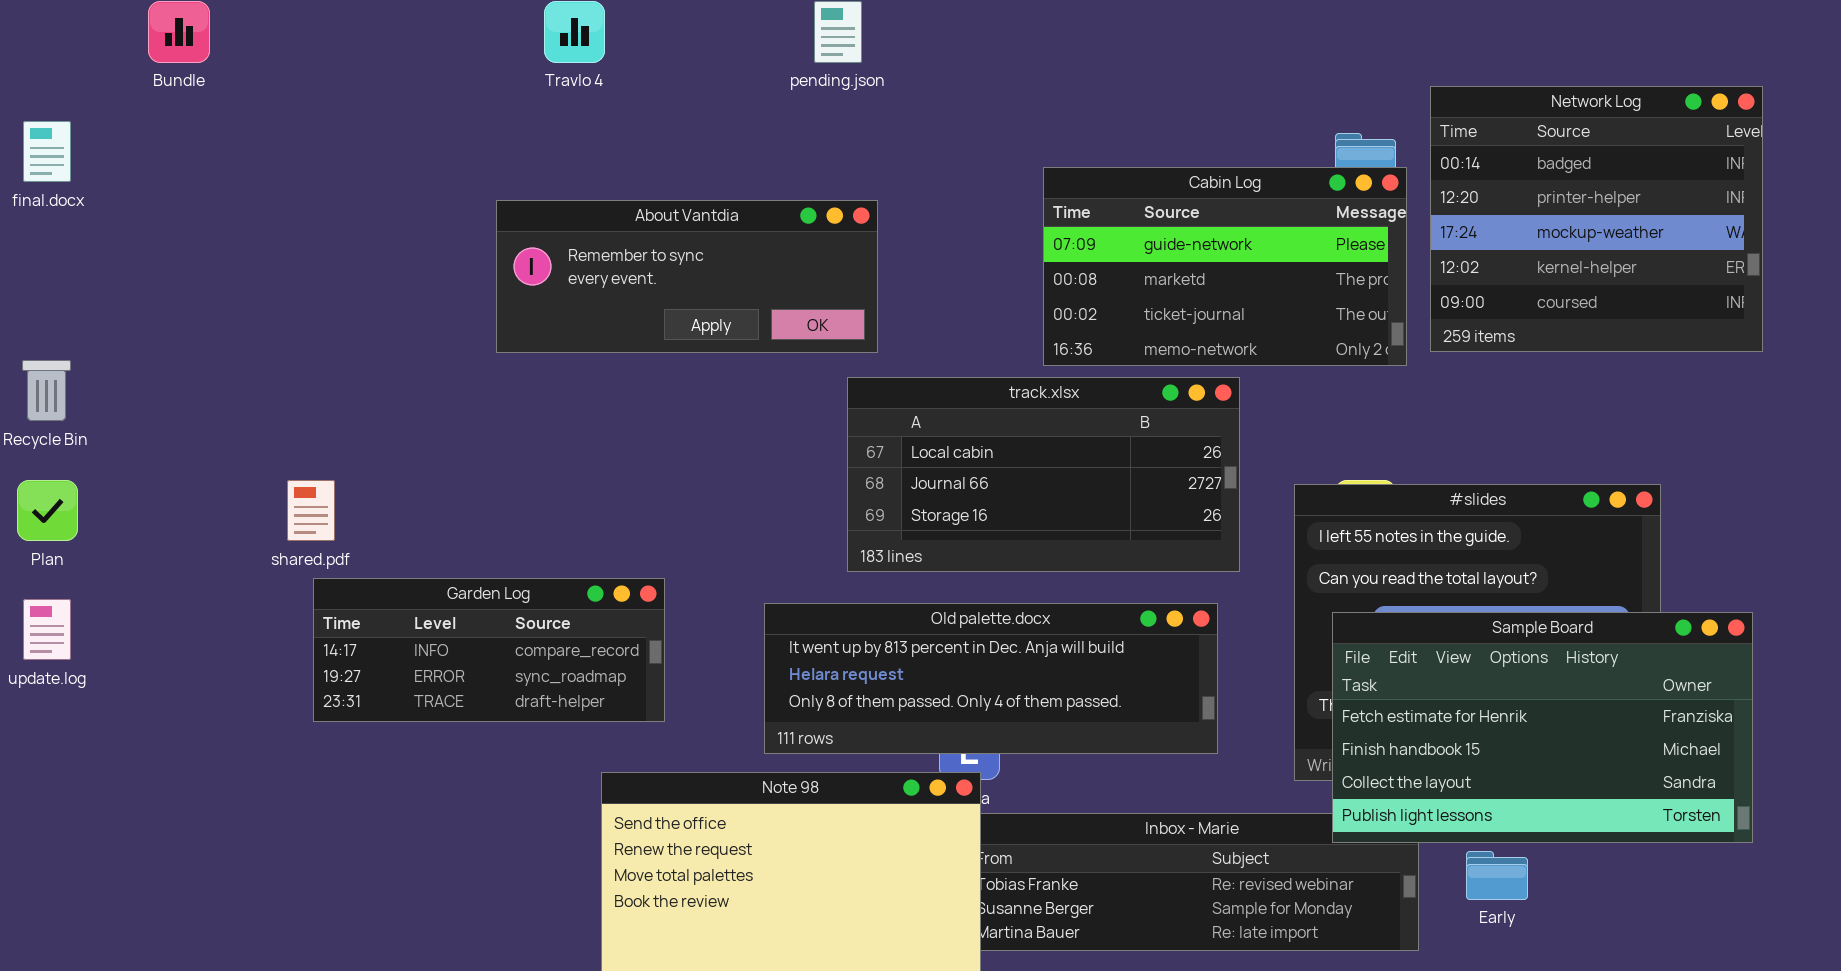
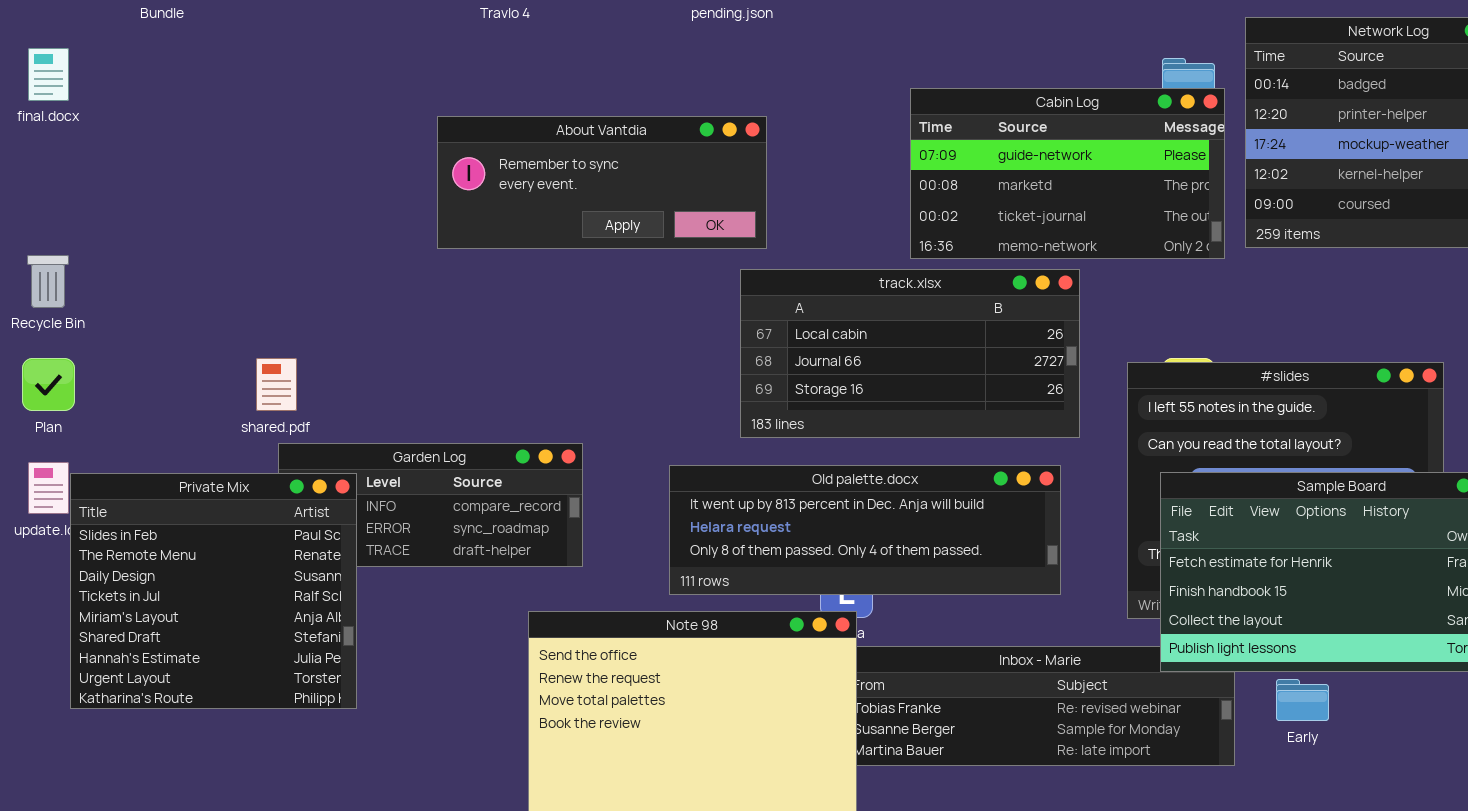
Private Mix: none -> [70,473,357,709], opened

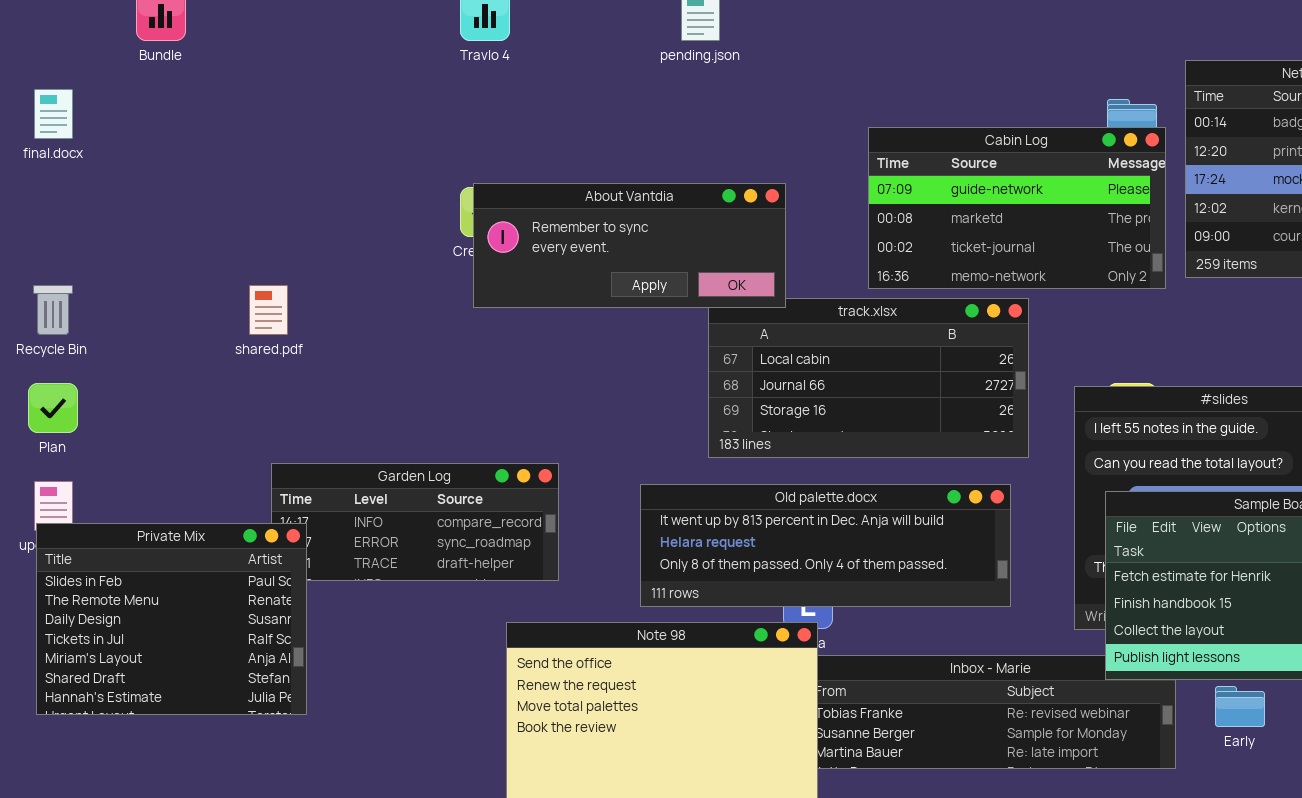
About Vantdia: [437,116,767,249] -> [473,183,786,308], moved
shared.pdf: [256,358,297,411] -> [249,285,288,335], moved
Private Mix: [70,473,357,709] -> [36,523,307,715], moved, resized

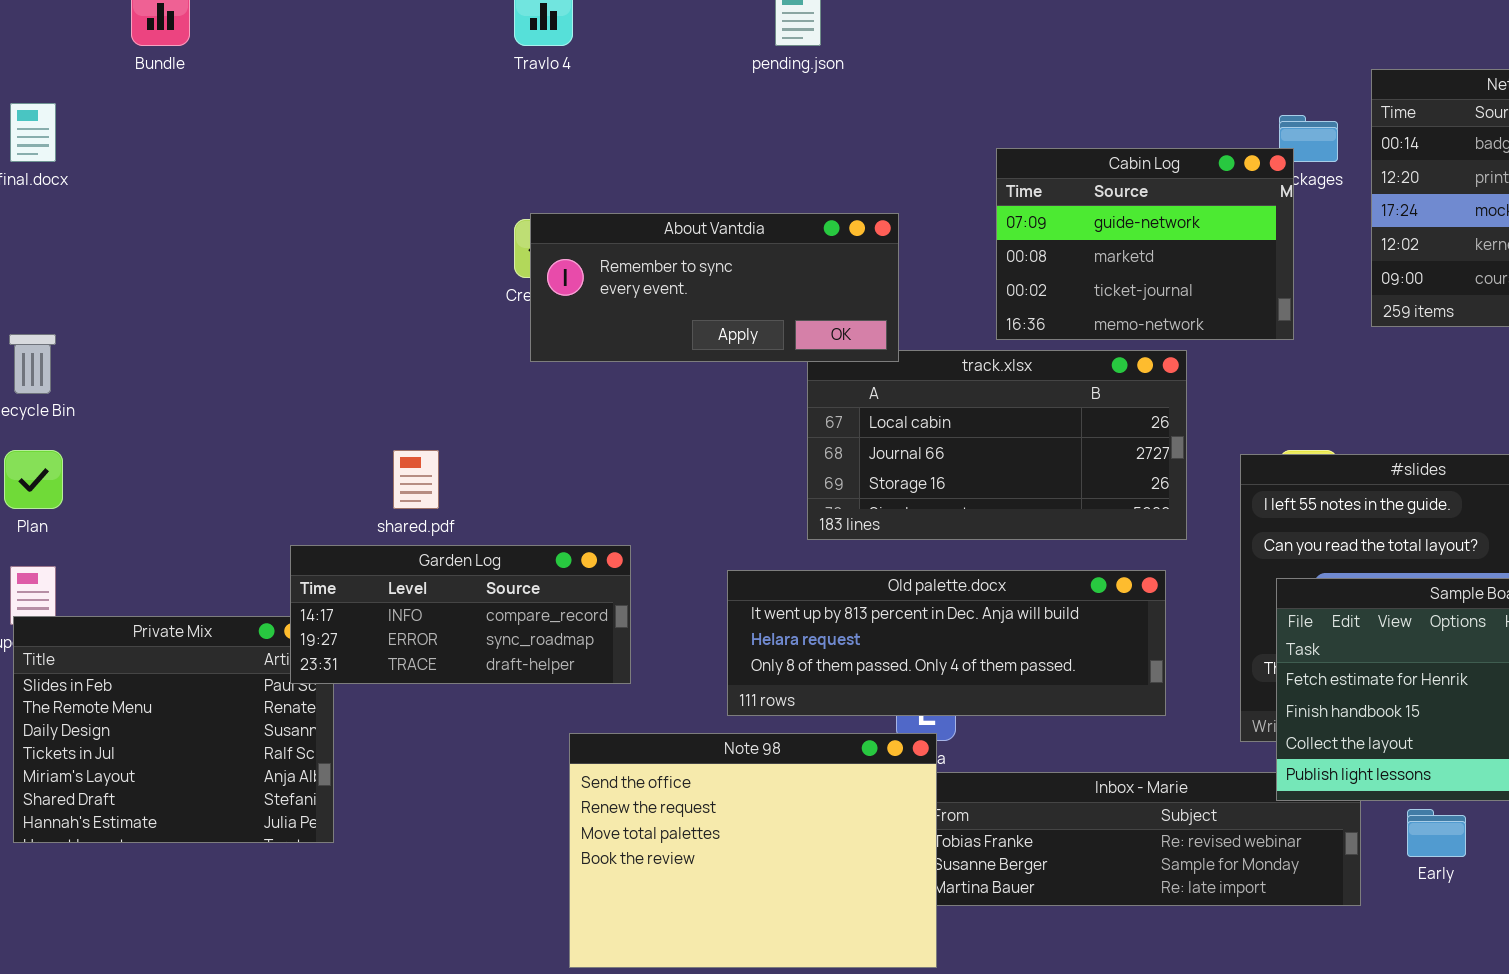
Cabin Log: [868,127,1166,289] -> [996,148,1294,340], resized
shared.pdf: [249,285,288,335] -> [393,450,439,509], moved
Garden Log: [271,463,559,581] -> [290,545,631,684], raised

